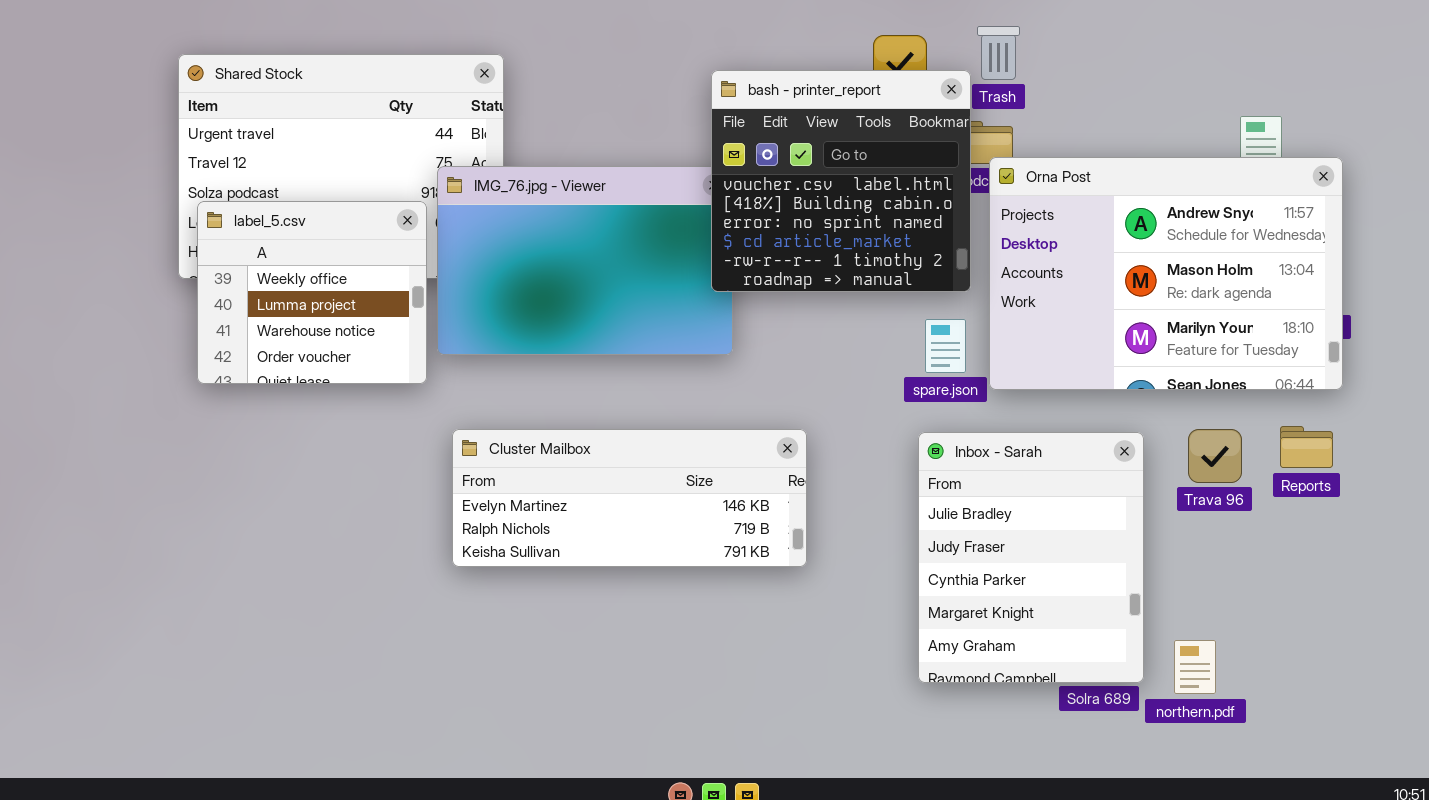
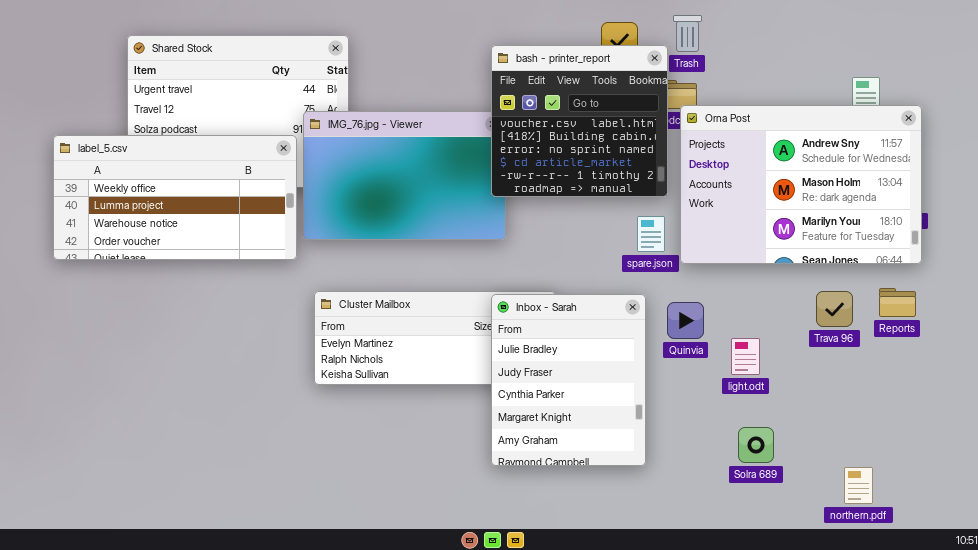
label_5.csv: [197,201,427,384] -> [53,135,297,260], resized
Inbox - Sarah: [918,432,1144,683] -> [491,294,646,466], moved
northern.pdf: [1174,640,1216,694] -> [844,467,873,504], moved

